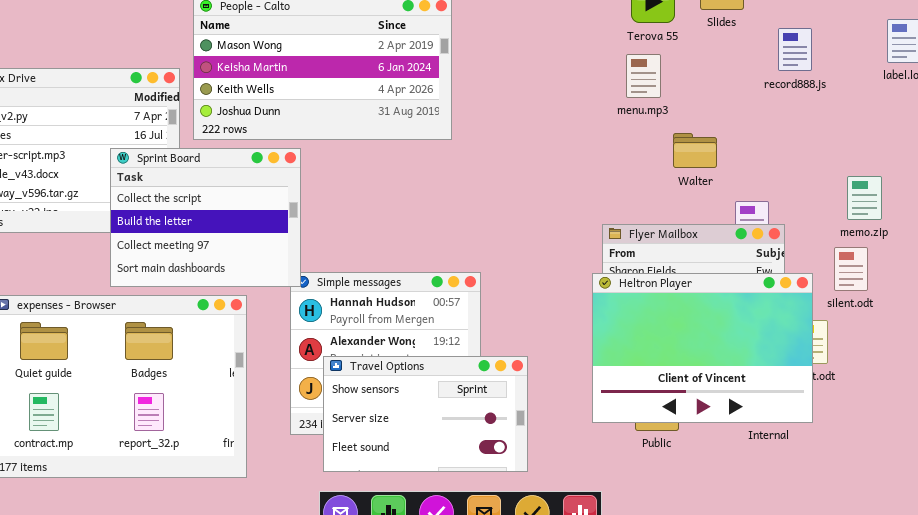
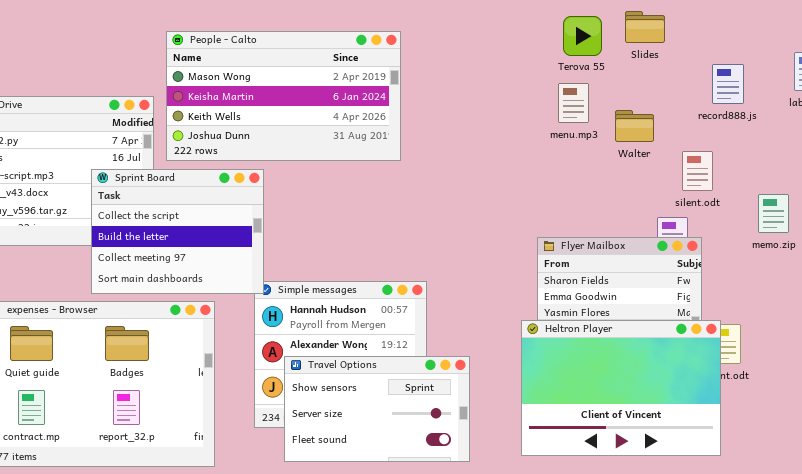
record888.js: [778,28,812,71] -> [712,64,744,104], moved
Walter: [673,133,717,168] -> [615,110,654,142], moved
silent.odt: [834,247,868,291] -> [682,151,713,191], moved
Heltron Player: [592,273,813,423] -> [521,320,721,456], moved

